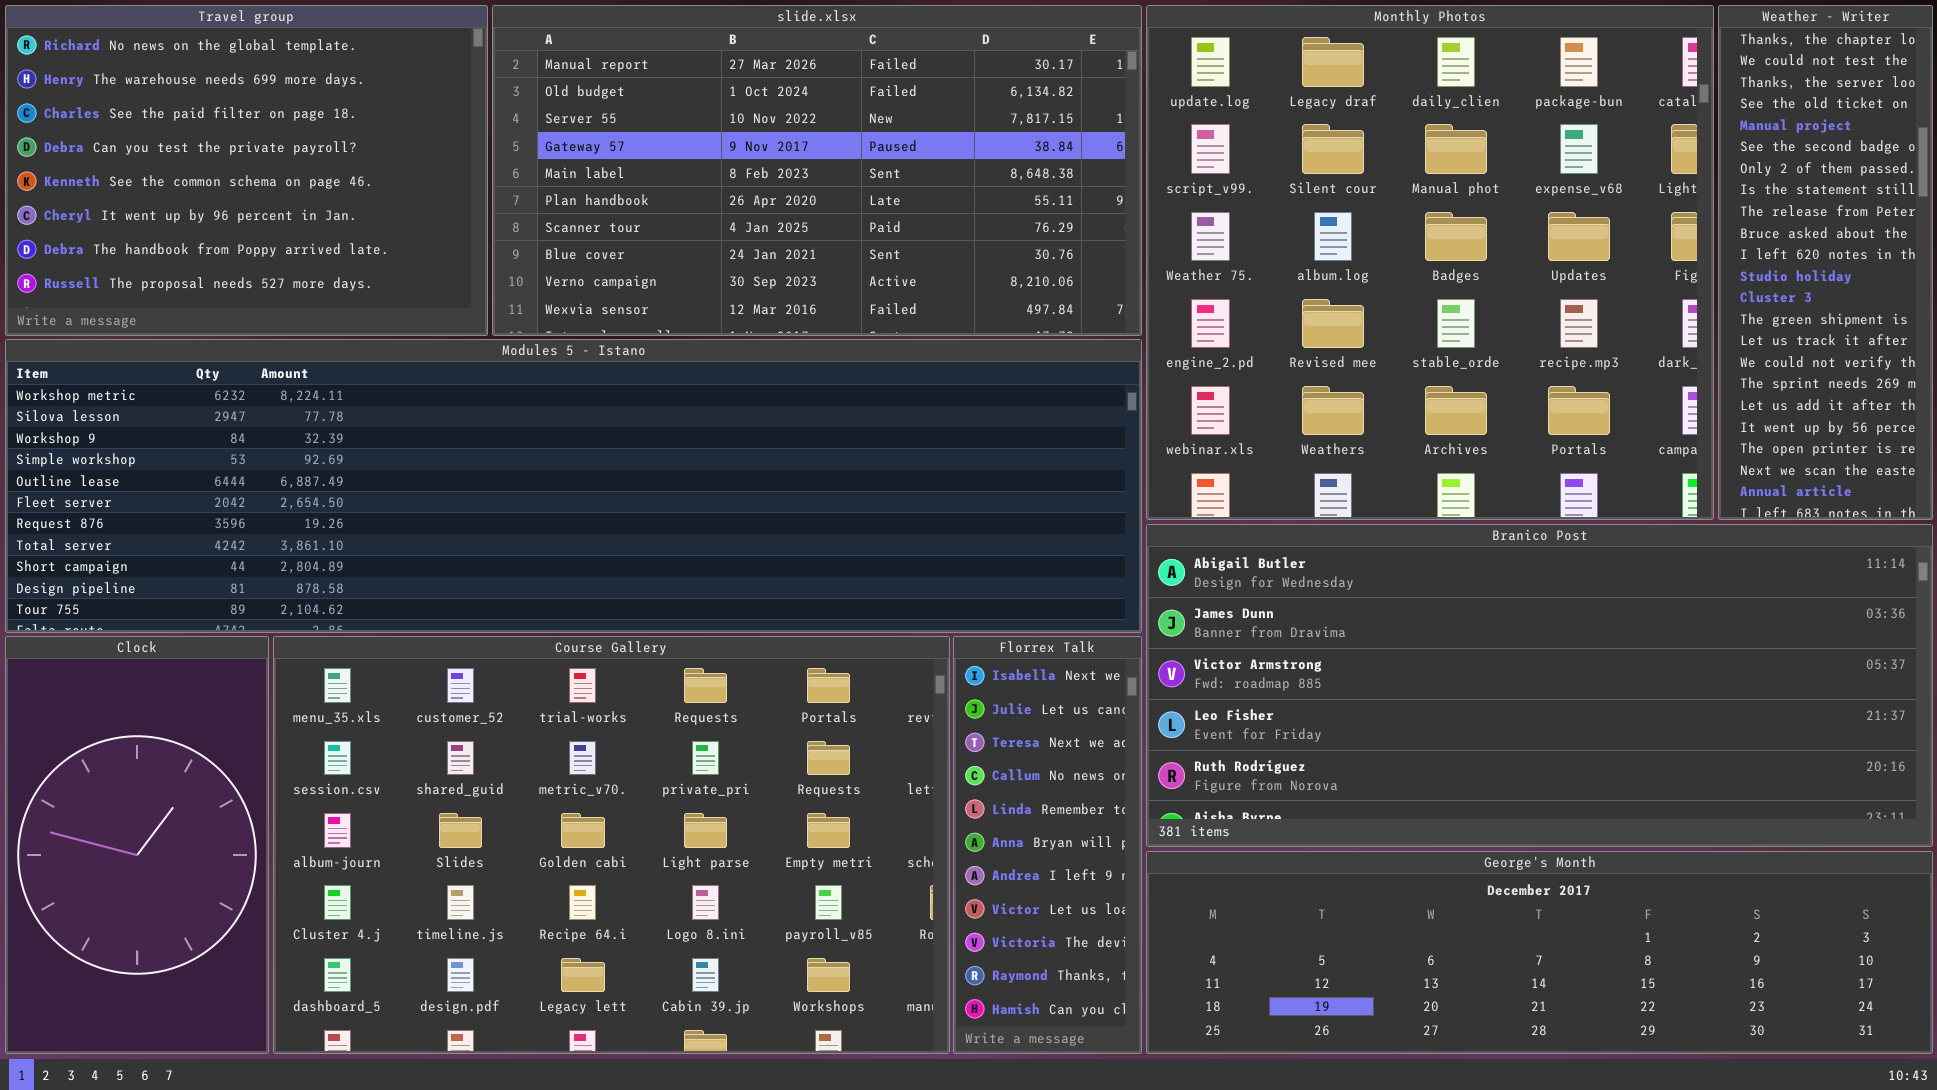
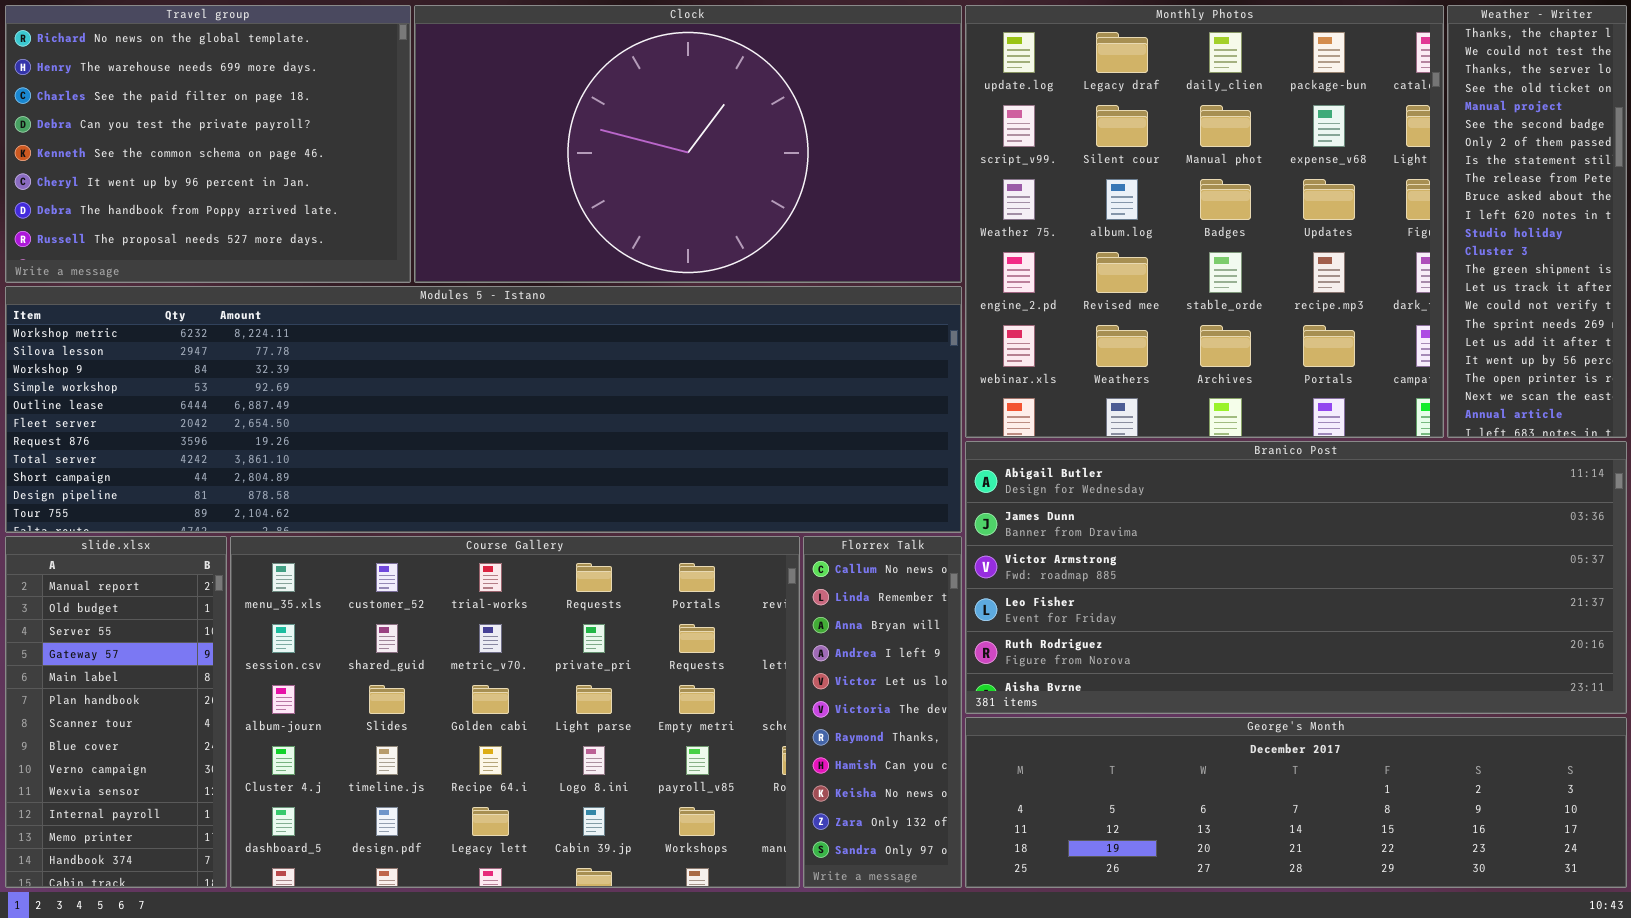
slide.xlsx: [492,5,1142,336] -> [5,536,227,888], moved, resized
Clock: [5,636,269,1054] -> [414,5,962,283], moved, resized
Florrex Talk: [953,636,1142,1054] -> [803,536,962,888], scrolled down 3 rows

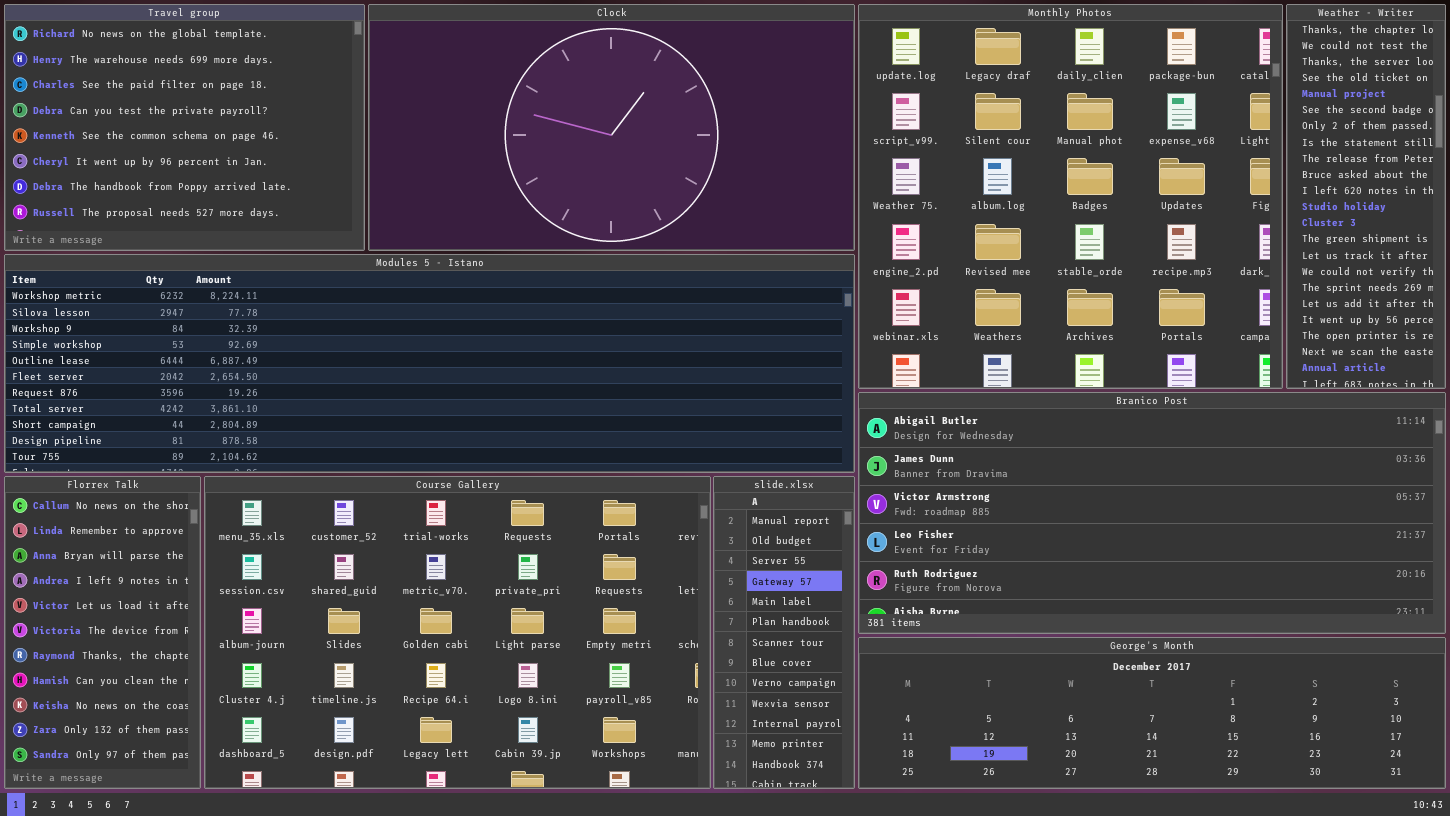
slide.xlsx: [5,536,227,888] -> [713,476,855,789], moved, resized
Florrex Talk: [803,536,962,888] -> [4,476,201,789], moved, resized

